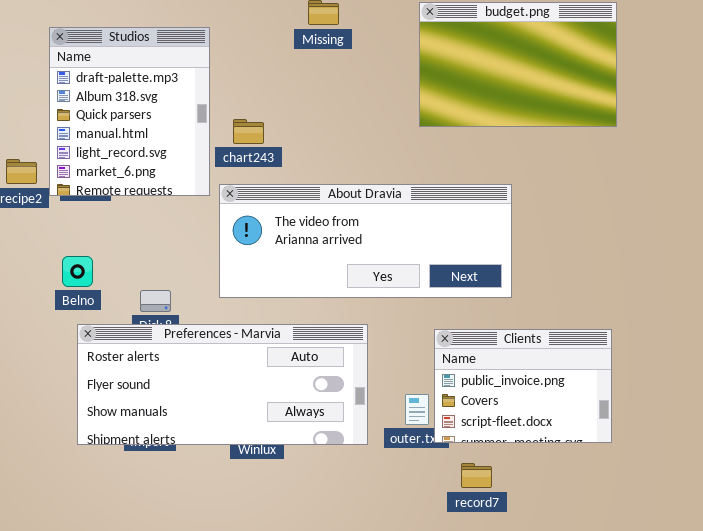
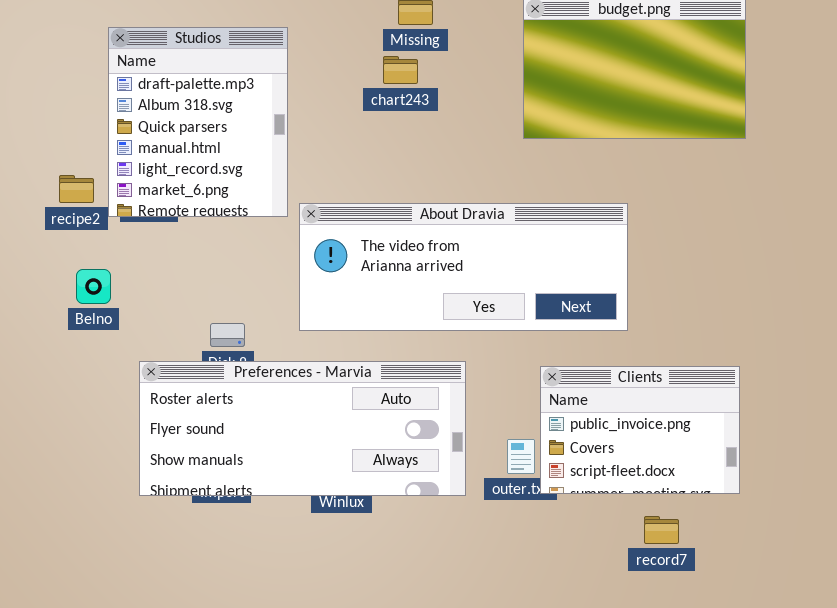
chart243: [233,119,264,144] -> [383,56,418,84], moved
Belno: [62,256,93,287] -> [76,269,111,304], moved
record7: [461,463,492,488] -> [644,516,679,544], moved

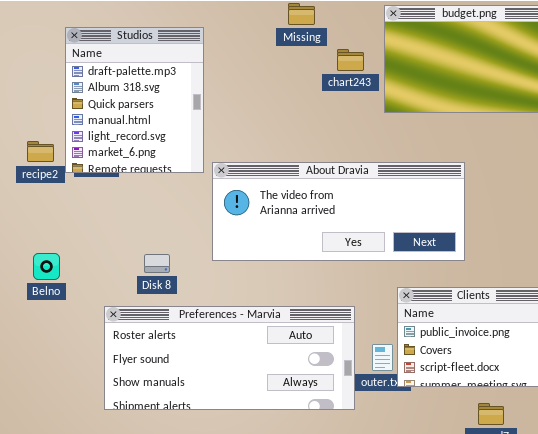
chart243: [383,56,418,84] -> [337,49,364,71], moved
Belno: [76,269,111,304] -> [33,253,60,280], moved
Preferences - Marvia: [139,361,466,496] -> [104,306,355,410], moved

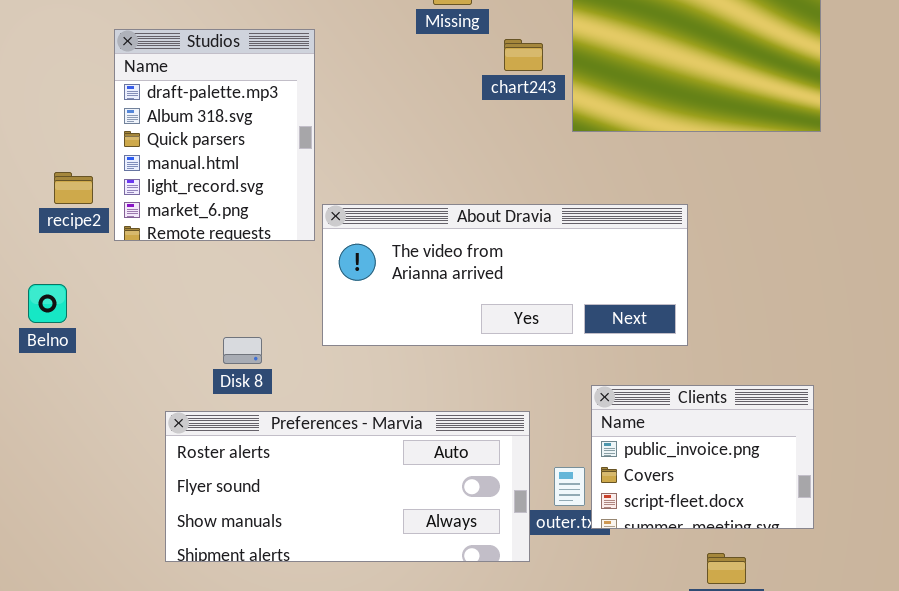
Studios: [65,27,204,173] -> [114,29,315,241], moved
Belno: [33,253,60,280] -> [28,284,67,323], moved

